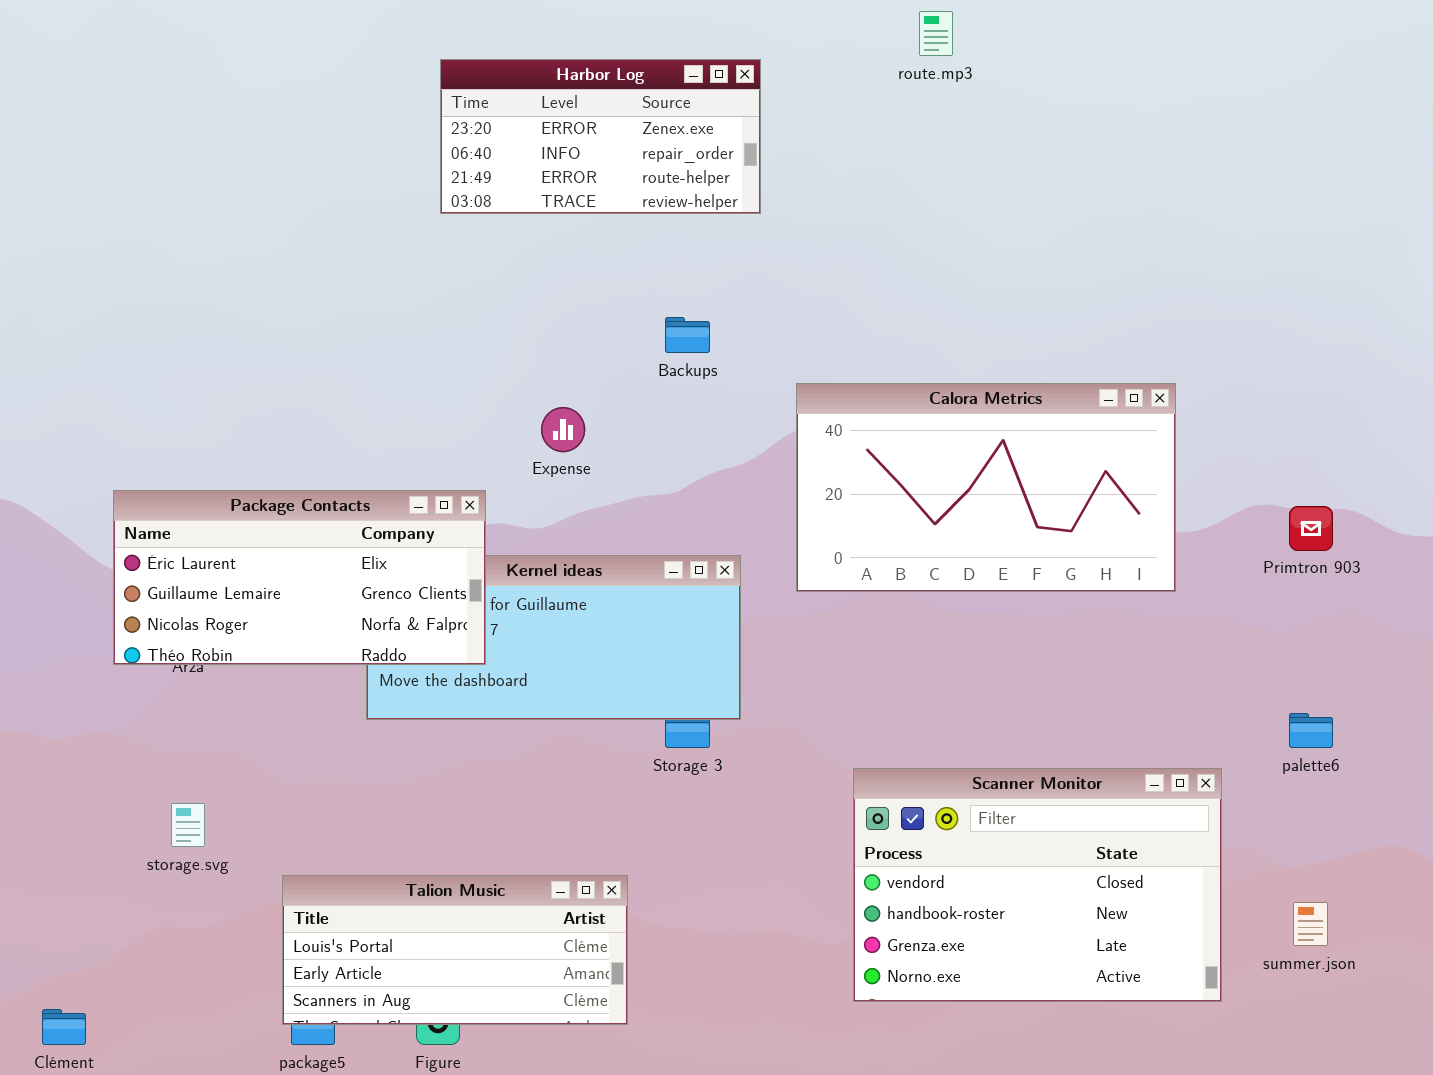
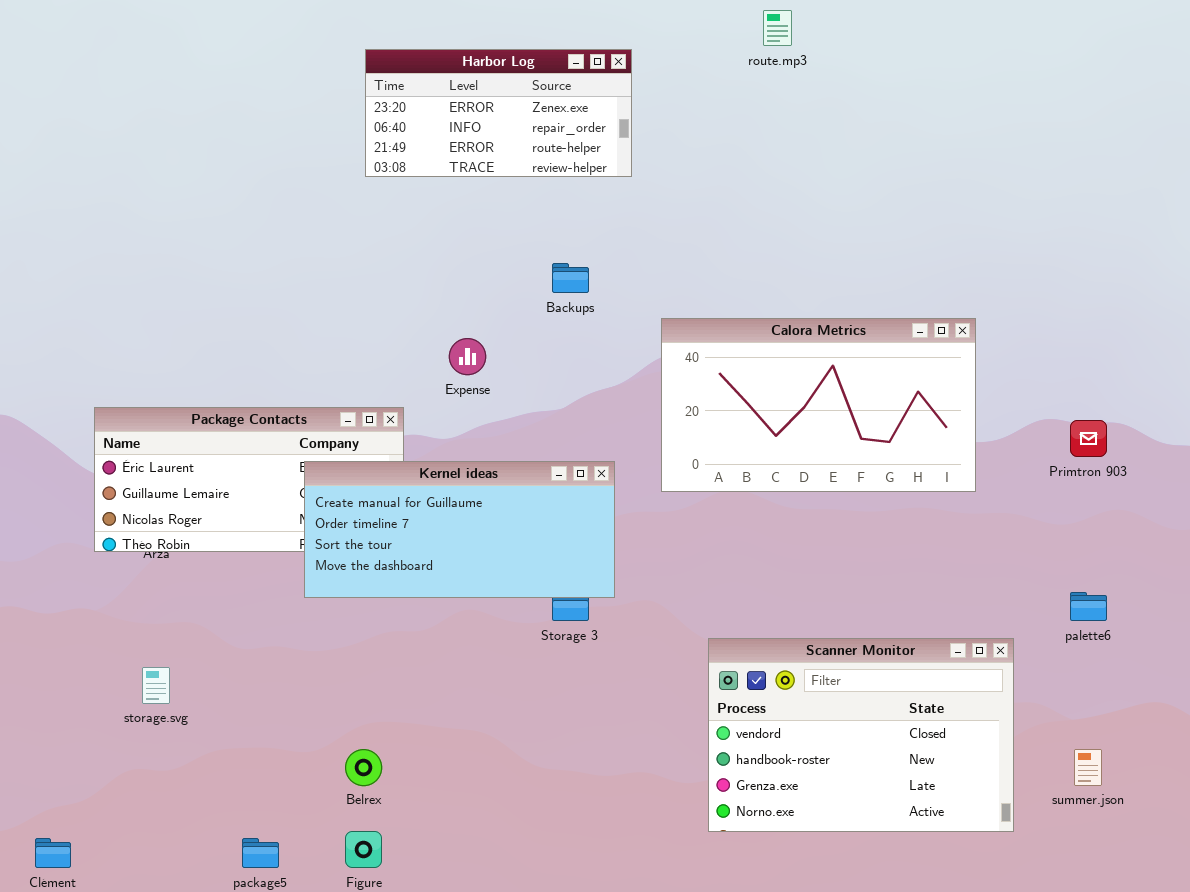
Kernel ideas: [366,555,741,720] -> [304,461,615,598], raised
Talion Music: [282,875,628,1025] -> none, closed

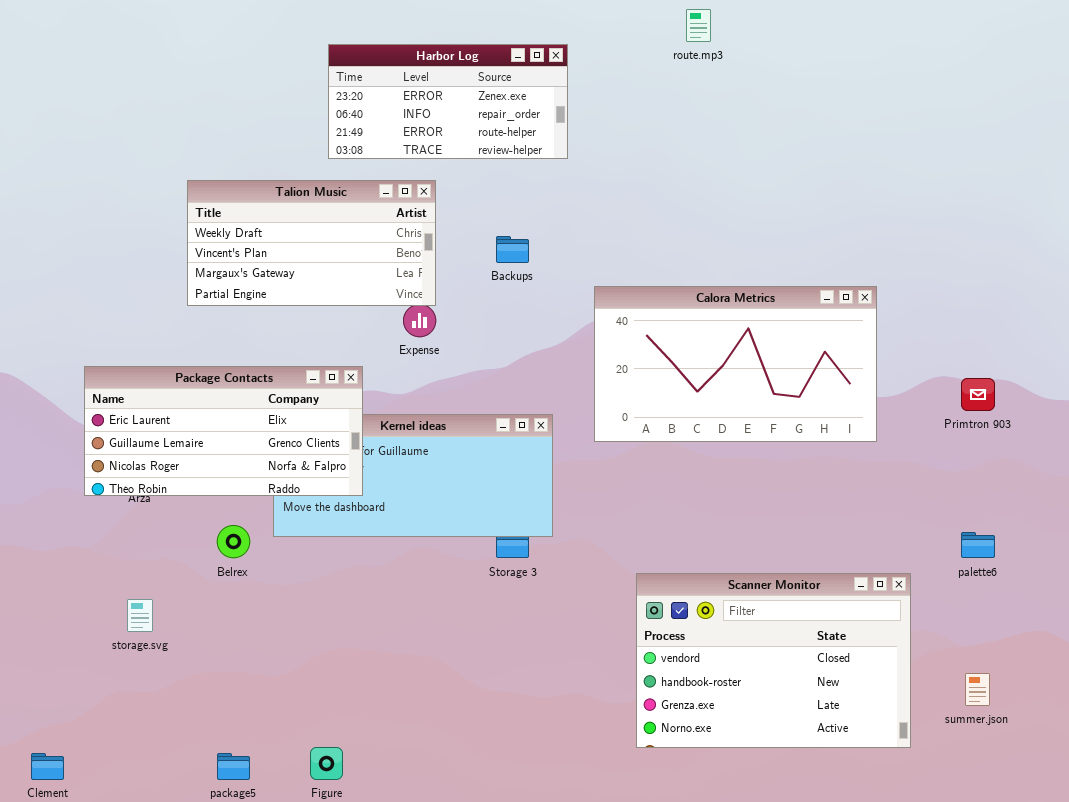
Talion Music: none -> [187,180,436,306], opened
Package Contacts: [94,407,404,552] -> [84,366,363,496], raised
Belrex: [345,749,382,786] -> [217,525,250,558], moved

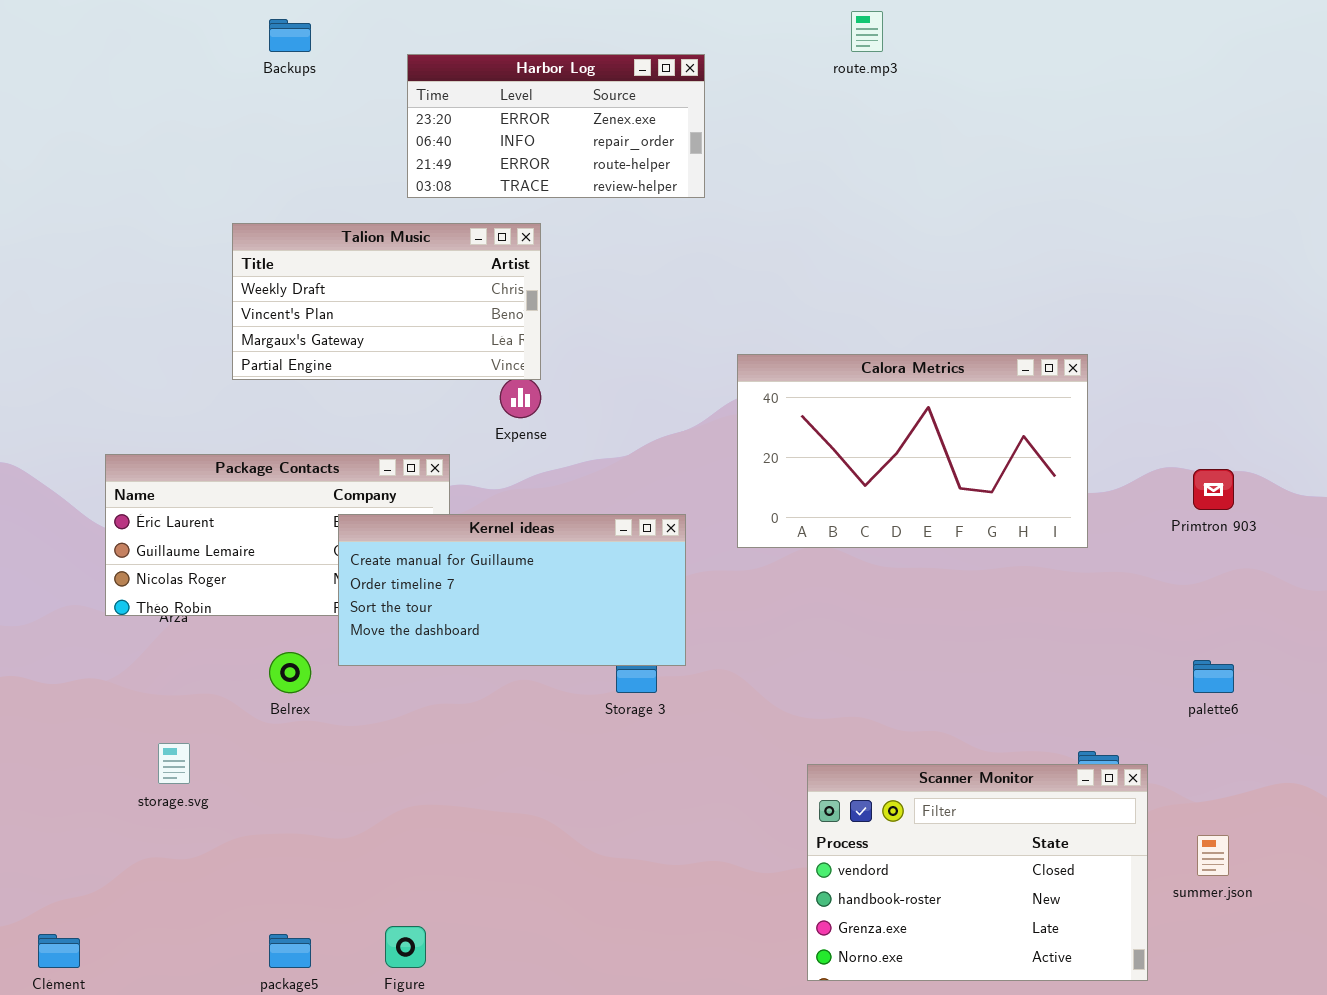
Backups: [496,236,529,263] -> [269,19,311,52], moved
Kernel ideas: [273,414,553,537] -> [338,514,686,666], raised
Scanner Monitor: [636,573,911,748] -> [807,764,1148,981], moved

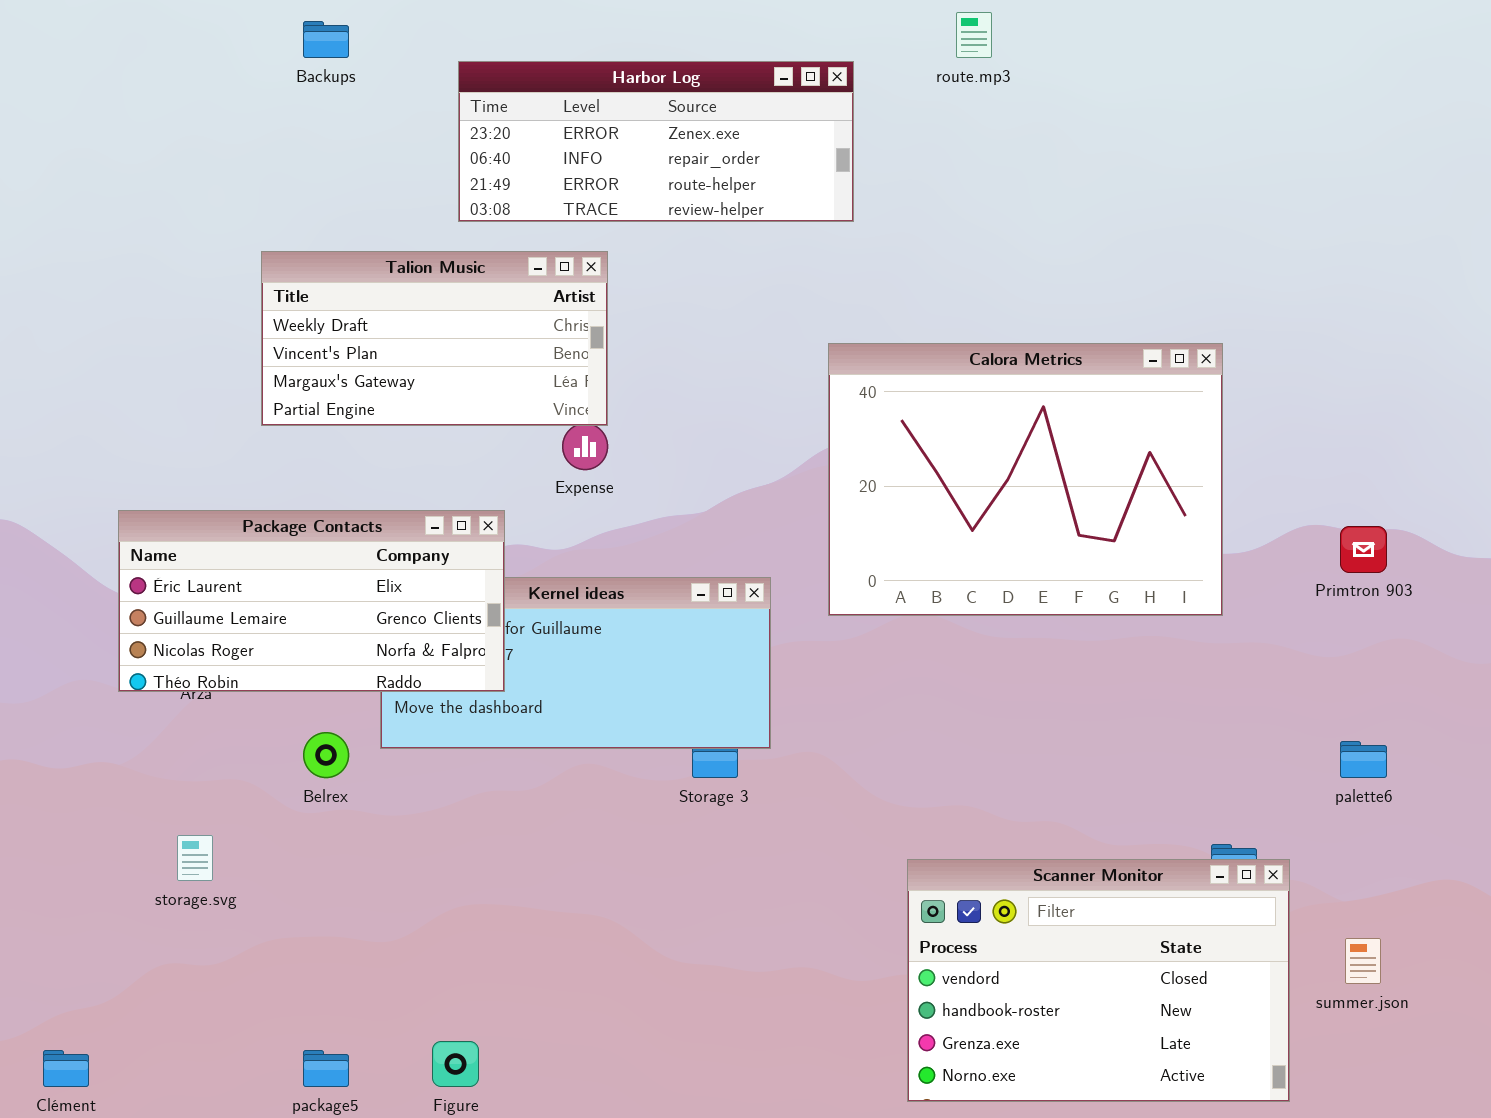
Harbor Log: [407,54,705,198] -> [458,61,854,222], resized
Calora Metrics: [737,354,1088,548] -> [828,343,1223,616], resized
Package Contacts: [105,454,450,616] -> [118,510,505,692], raised

